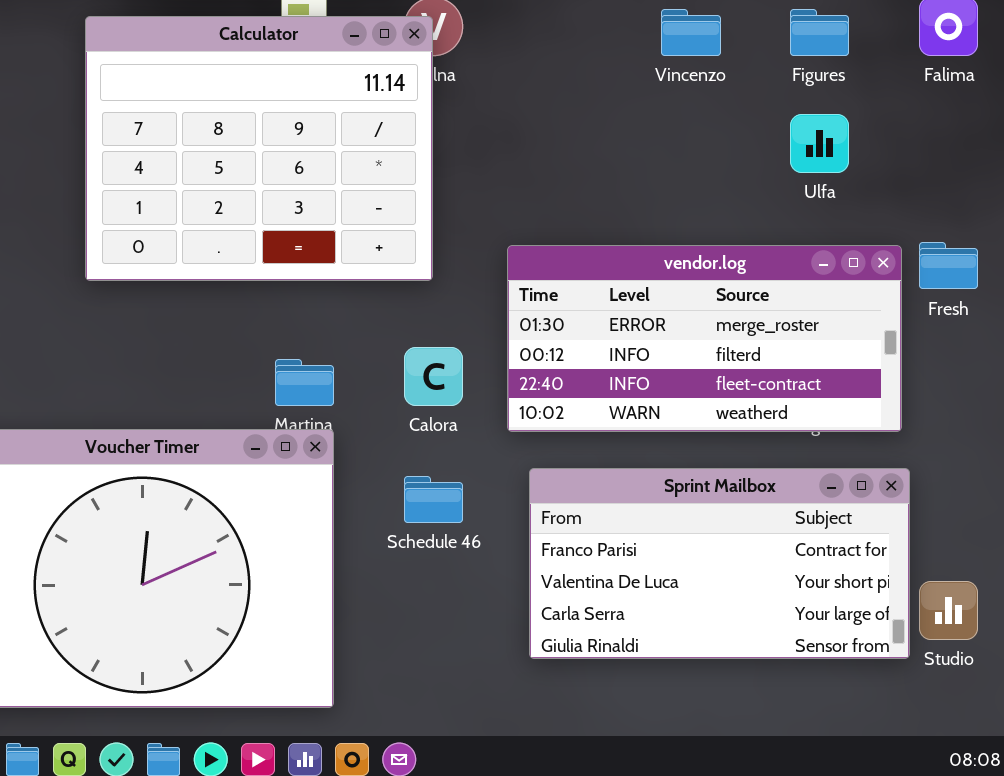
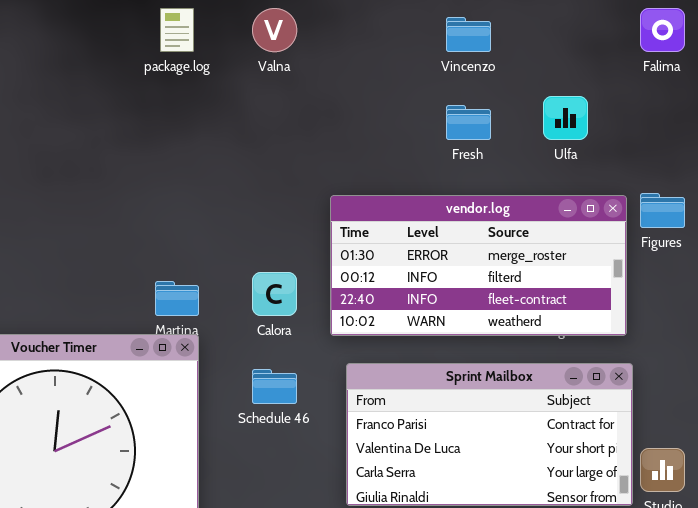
Figures: [790,9,849,56] -> [640,193,685,228], moved
Calculator: [85,16,433,281] -> none, closed
Fresh: [919,242,978,289] -> [446,105,491,140], moved

